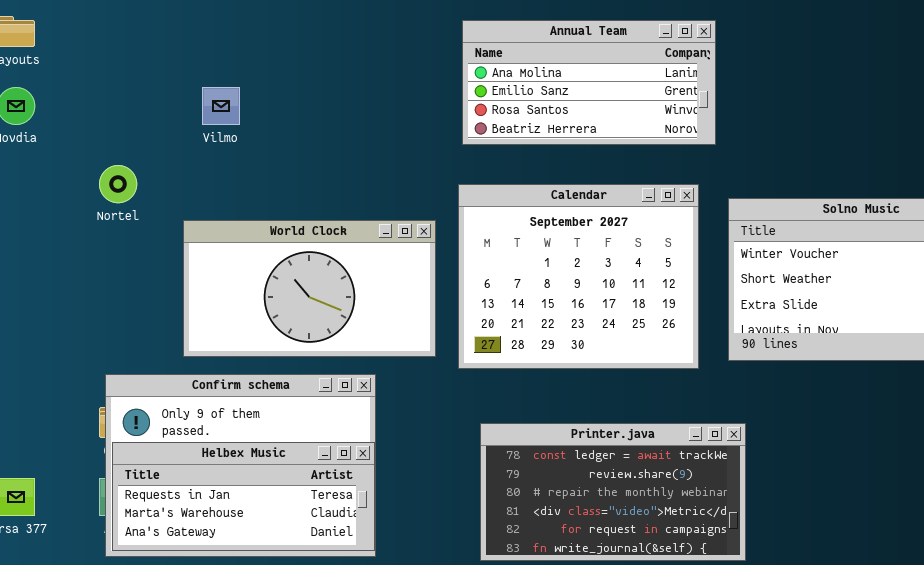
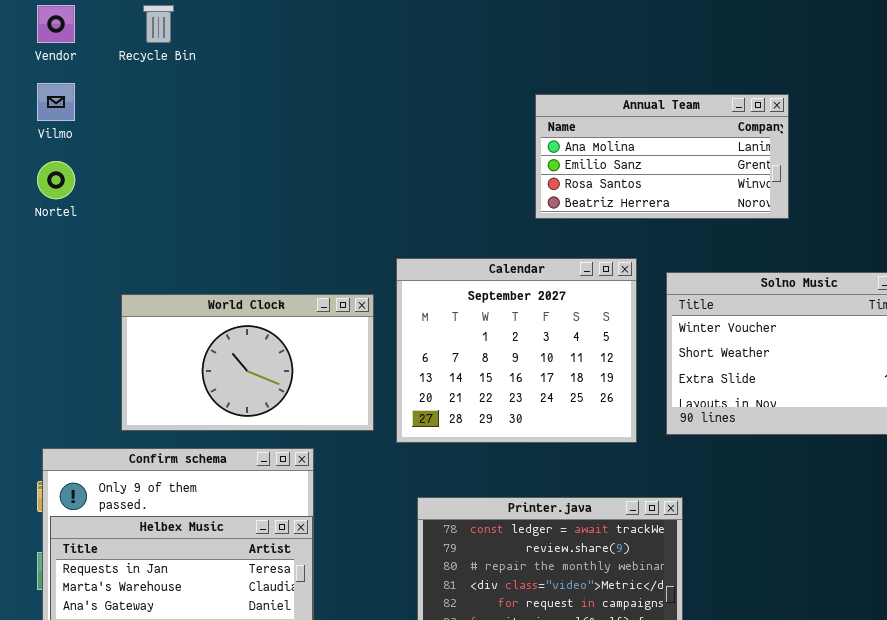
Annual Team: [462,20,716,145] -> [535,94,789,219], moved
Vilmo: [202,87,240,125] -> [37,83,75,121], moved
Nortel: [99,165,137,203] -> [37,161,75,199], moved

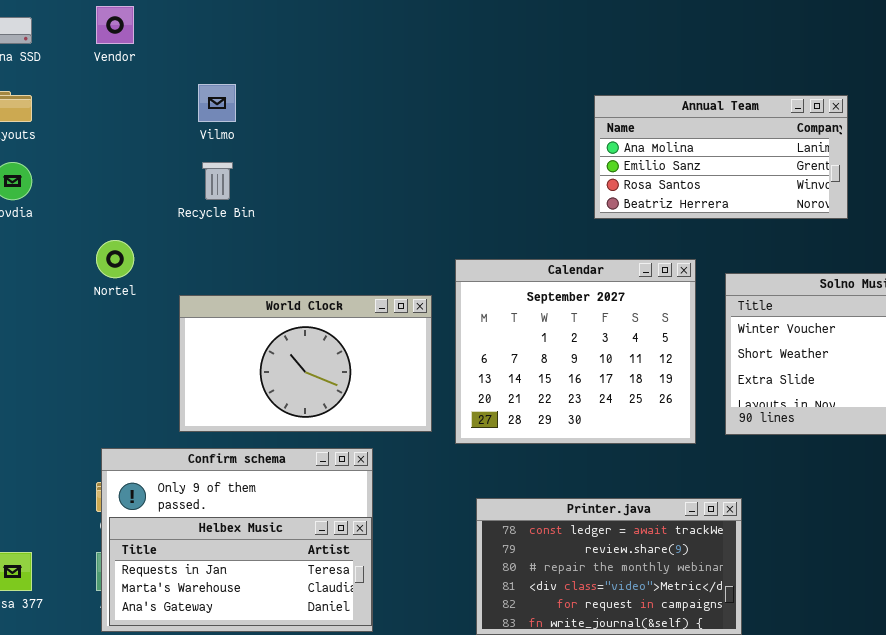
Recycle Bin: [143,5,174,43] -> [202,162,233,200], moved
Vilmo: [37,83,75,121] -> [198,84,236,122], moved
Nortel: [37,161,75,199] -> [96,240,134,278], moved

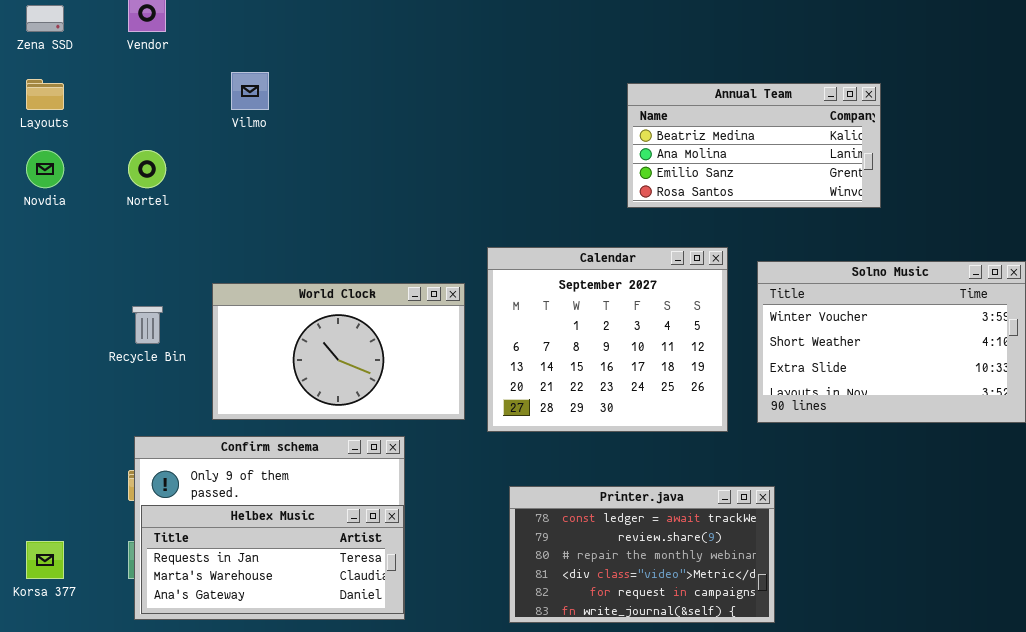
Annual Team: [594,95,848,219] -> [627,83,881,208], scrolled up 1 row
Recycle Bin: [202,162,233,200] -> [132,306,163,344], moved
Nortel: [96,240,134,278] -> [128,150,166,188], moved

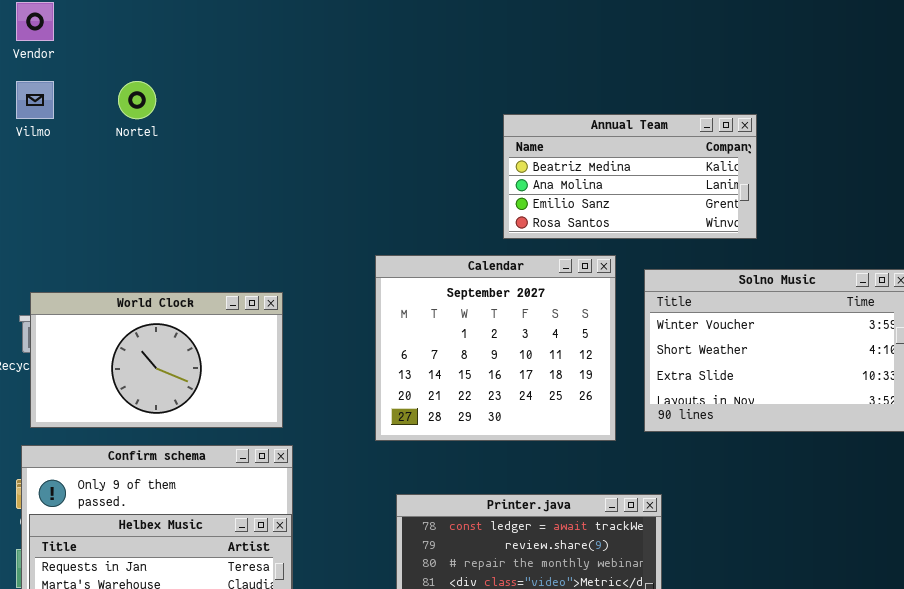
Vilmo: [231,72,269,110] -> [16,81,54,119], moved
Annual Team: [627,83,881,208] -> [503,114,757,239], moved
Nortel: [128,150,166,188] -> [118,81,156,119], moved
World Clock: [212,283,465,420] -> [30,292,283,428], moved

